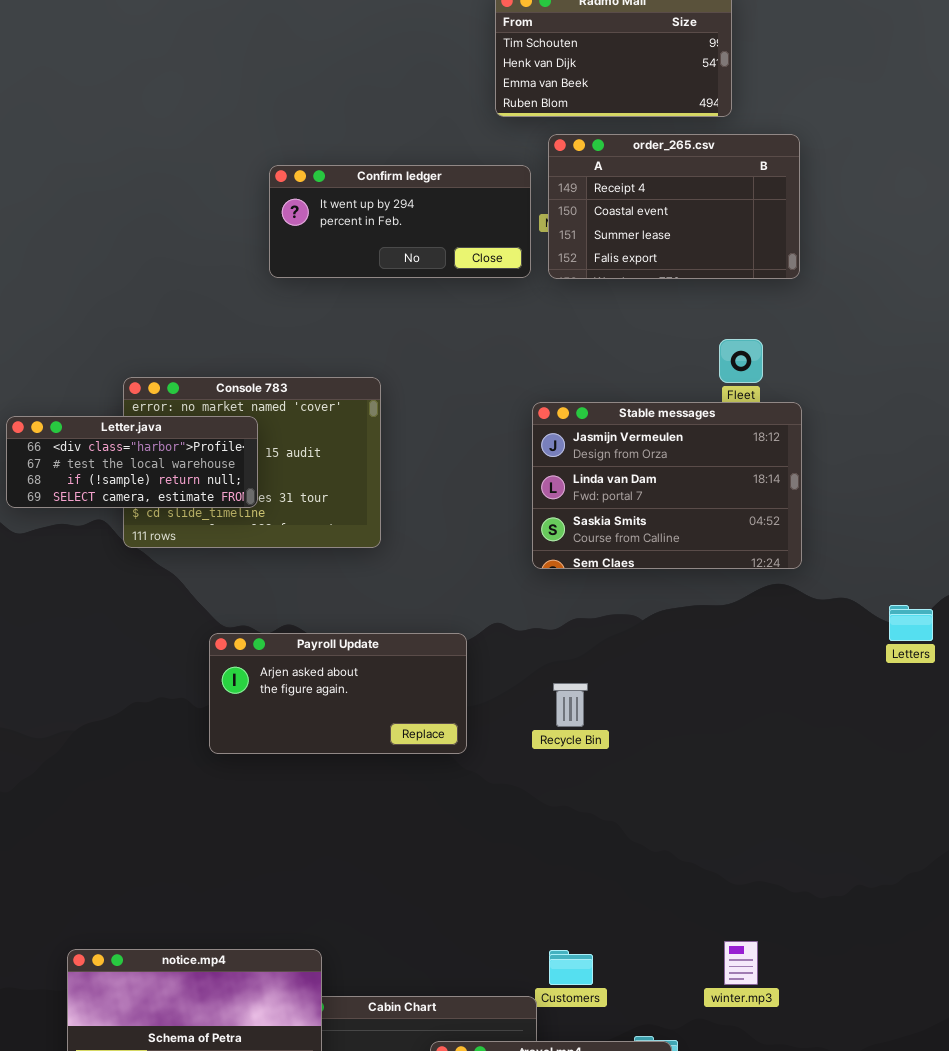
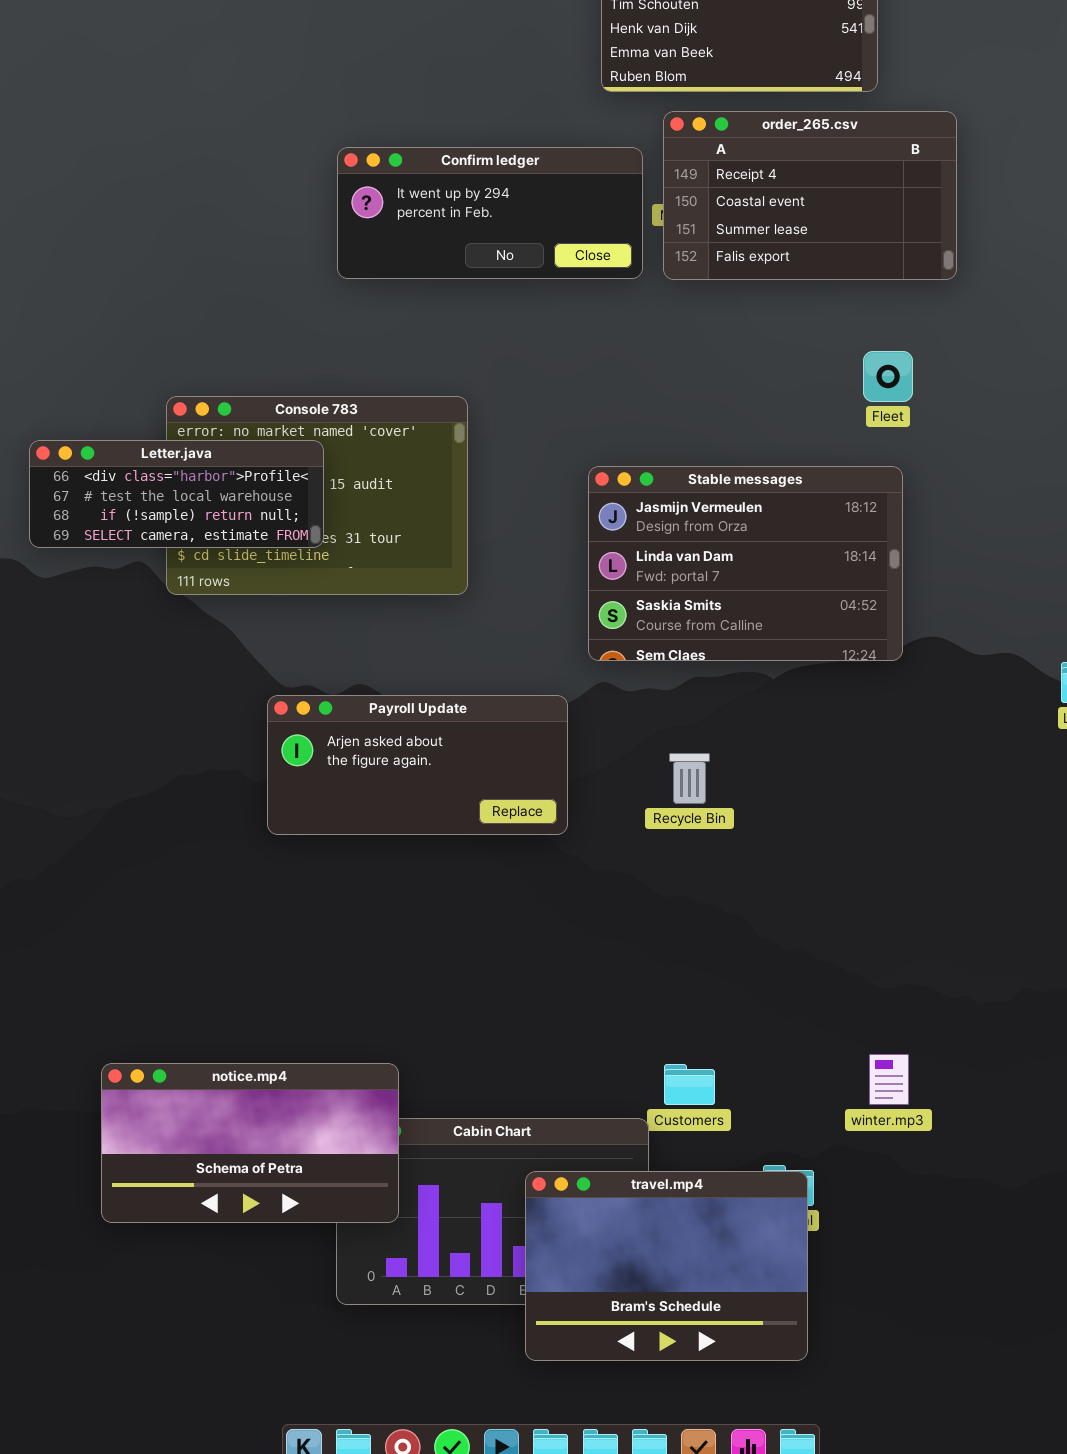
Stable messages: [532,402,802,569] -> [588,466,903,661], moved

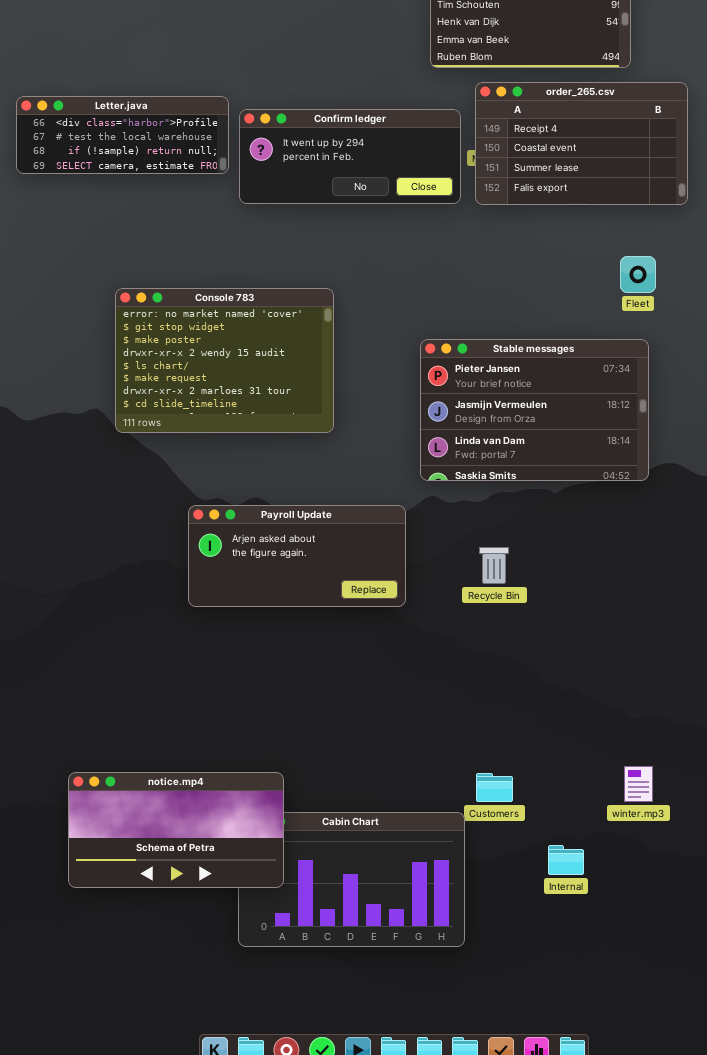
Letter.java: [29,440,324,548] -> [16,96,229,174], moved
Stable messages: [588,466,903,661] -> [420,339,649,481], scrolled up 1 row
travel.mp4: [525,1171,808,1361] -> none, closed

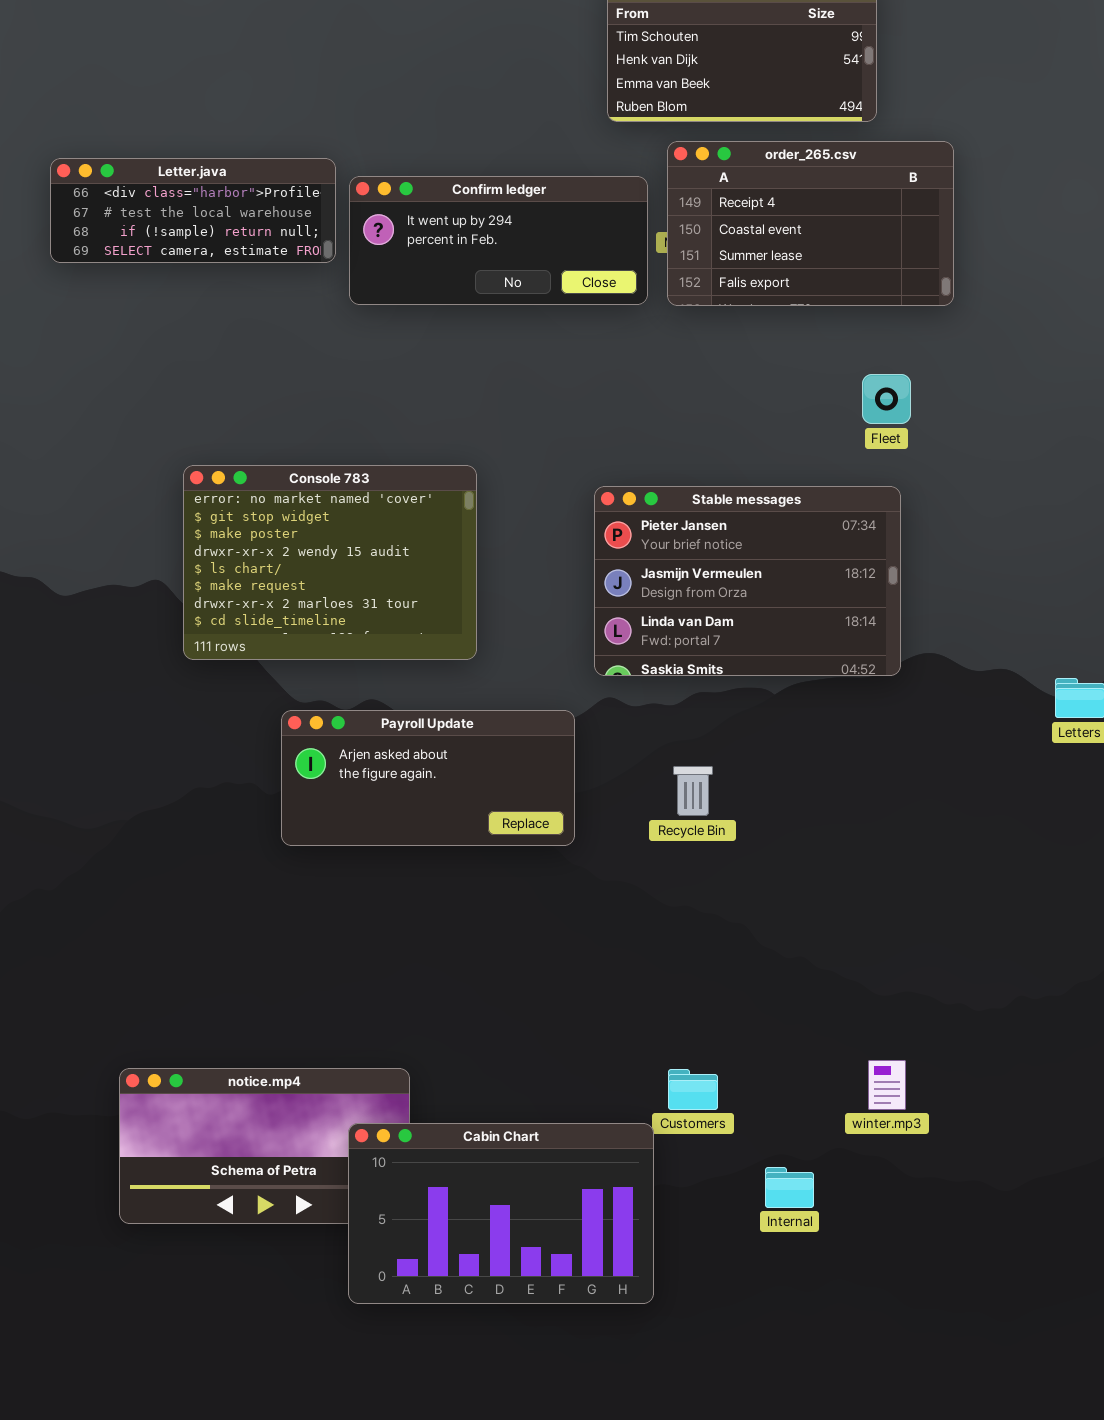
Console 783: [115,288,334,433] -> [183,465,477,660], moved
Cabin Chart: [238,812,465,947] -> [348,1123,654,1304], raised

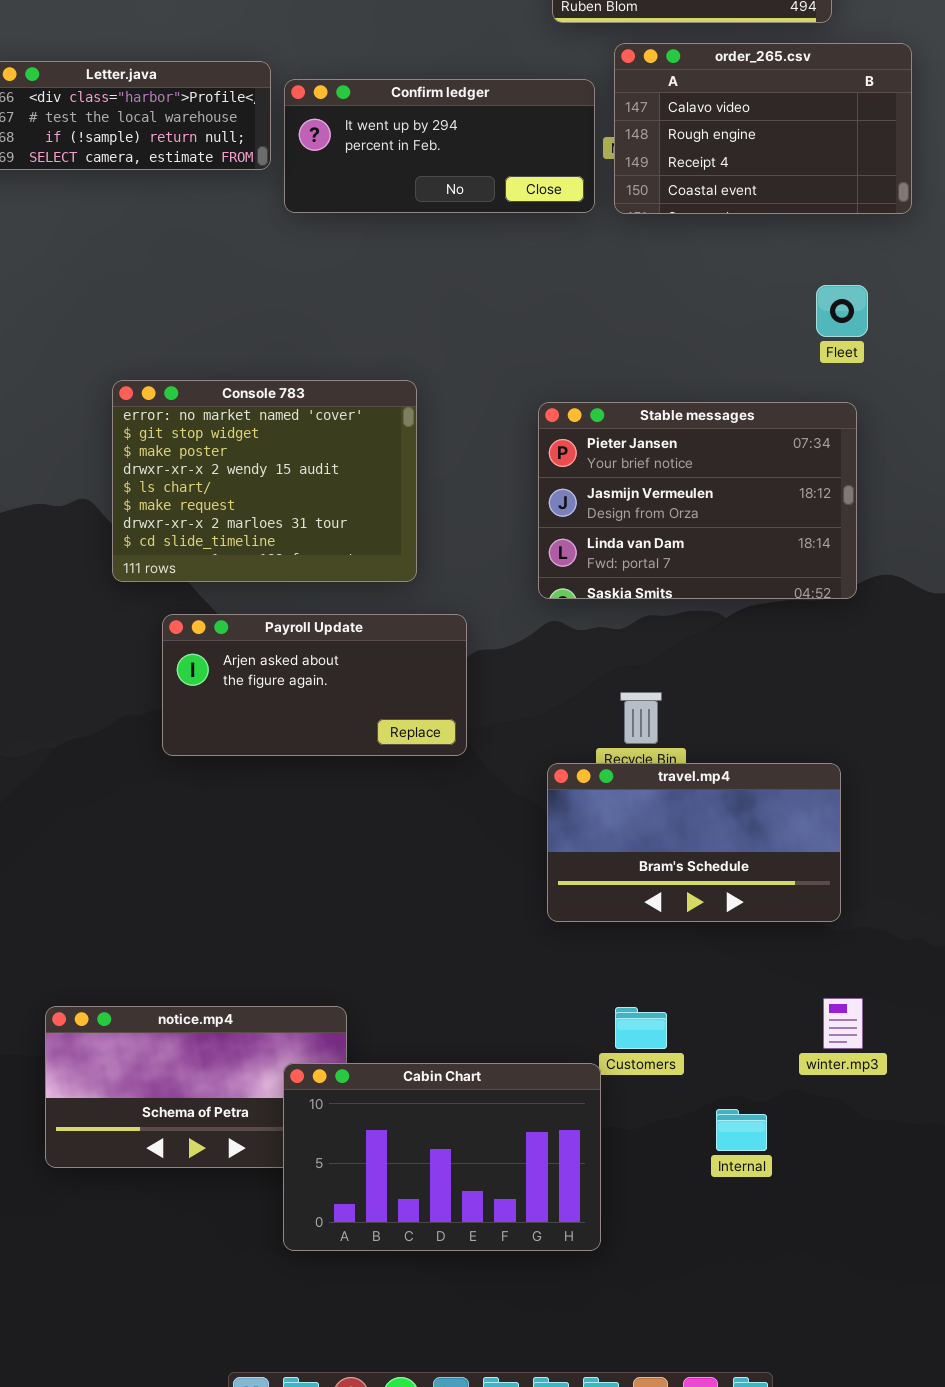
order_265.csv: [667,141,954,306] -> [614,43,912,214], scrolled up 2 rows
Payroll Update: [281,710,575,846] -> [162,614,467,756], moved
travel.mp4: none -> [547,763,841,922], opened

